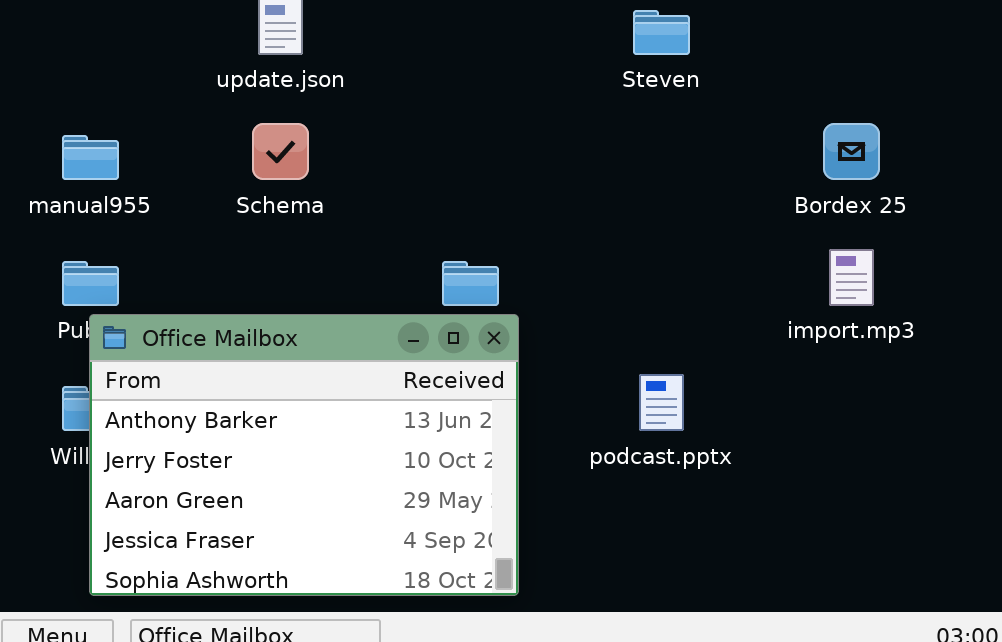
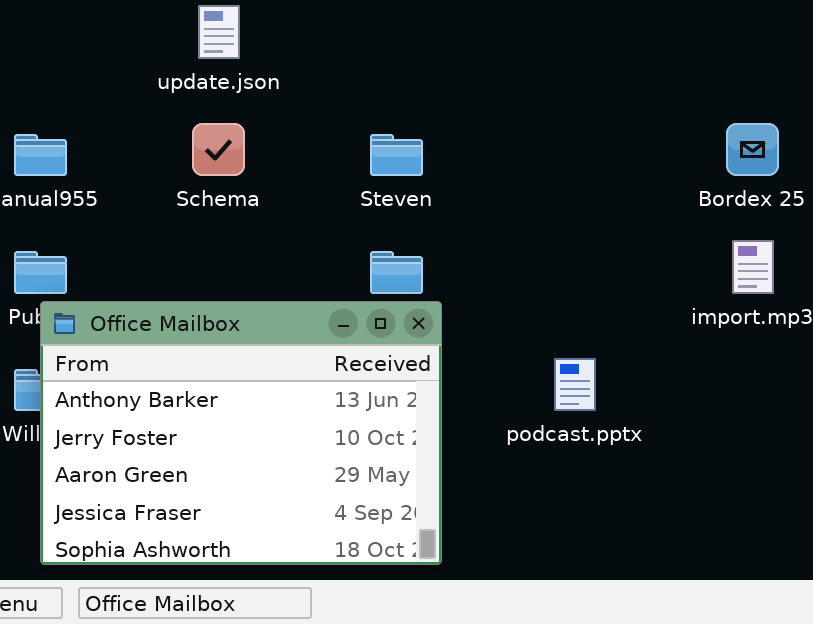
Steven: [633,10,690,55] -> [370,134,423,176], moved

